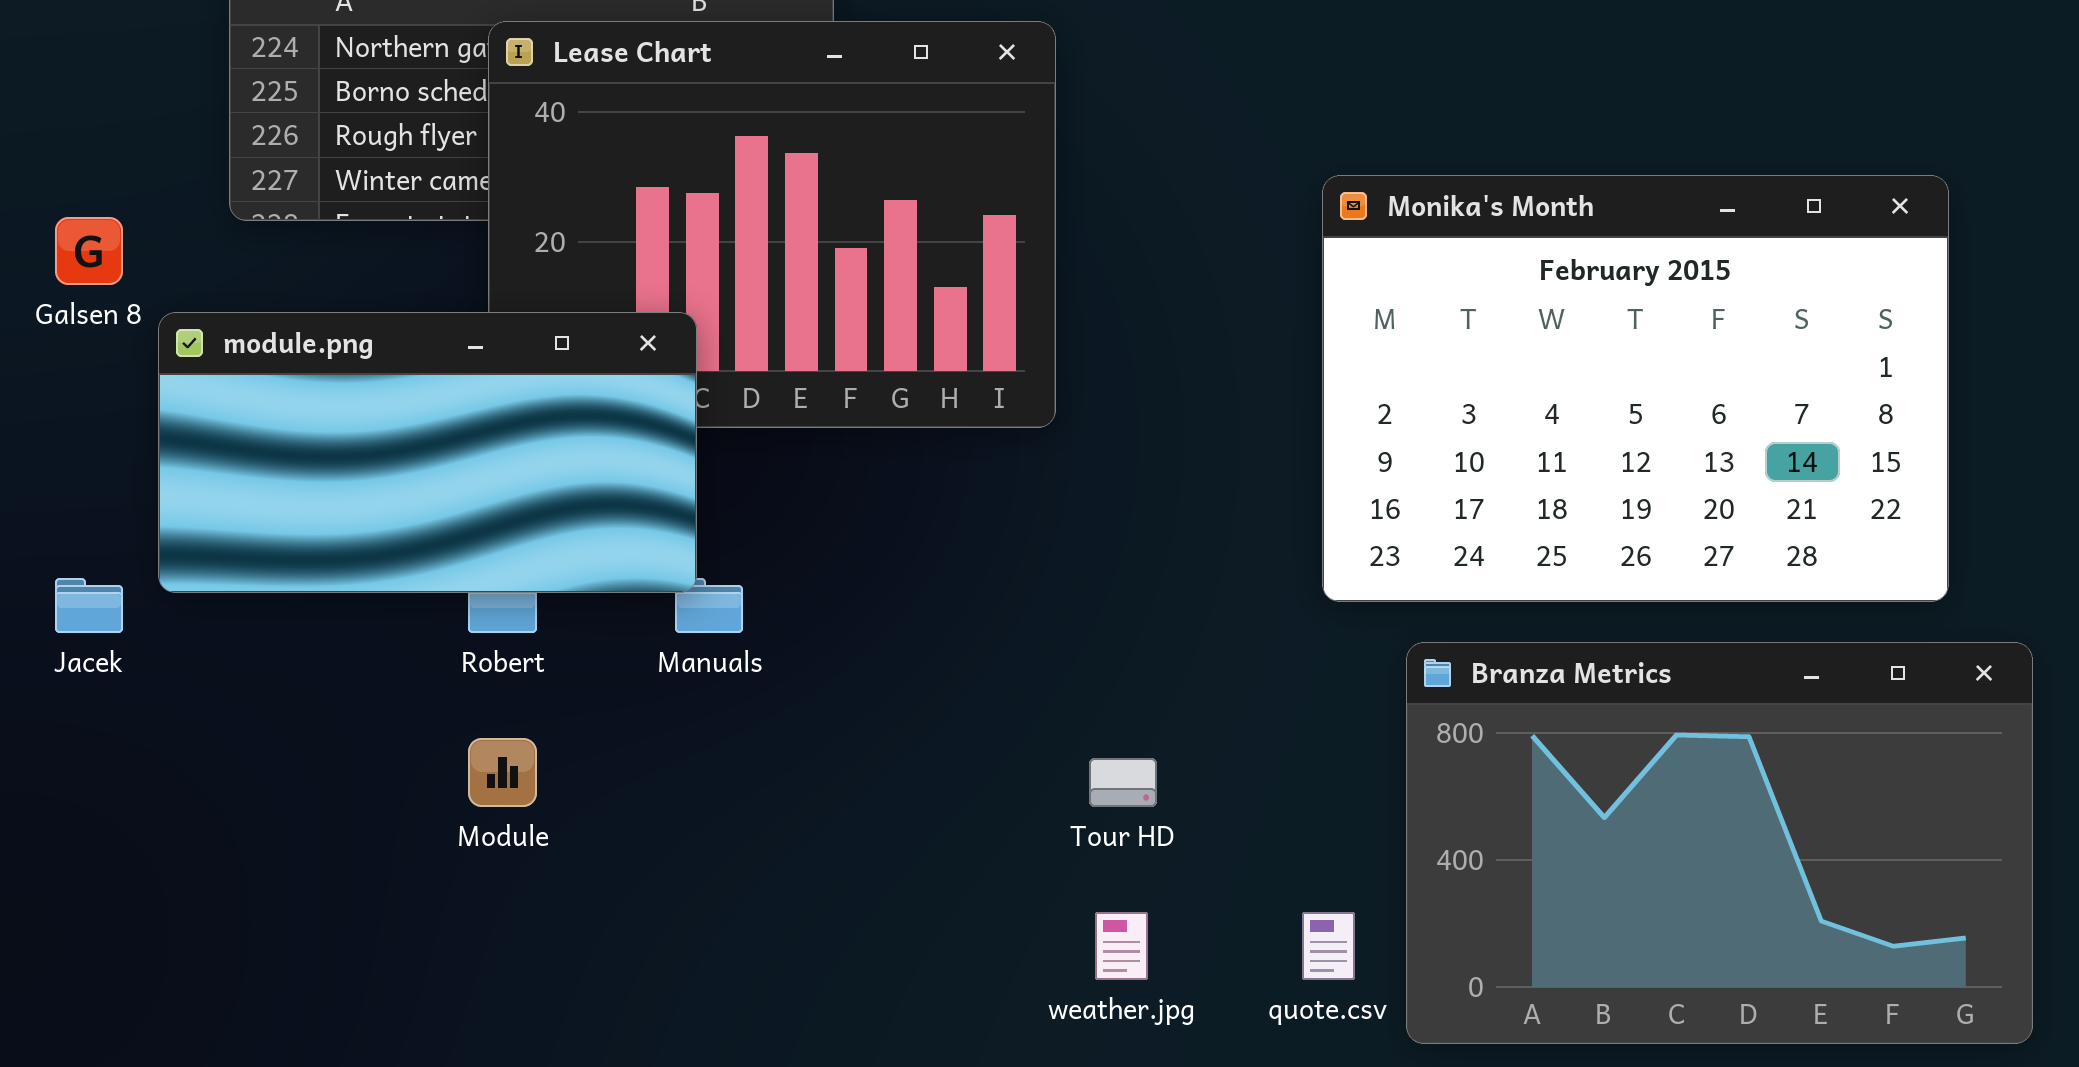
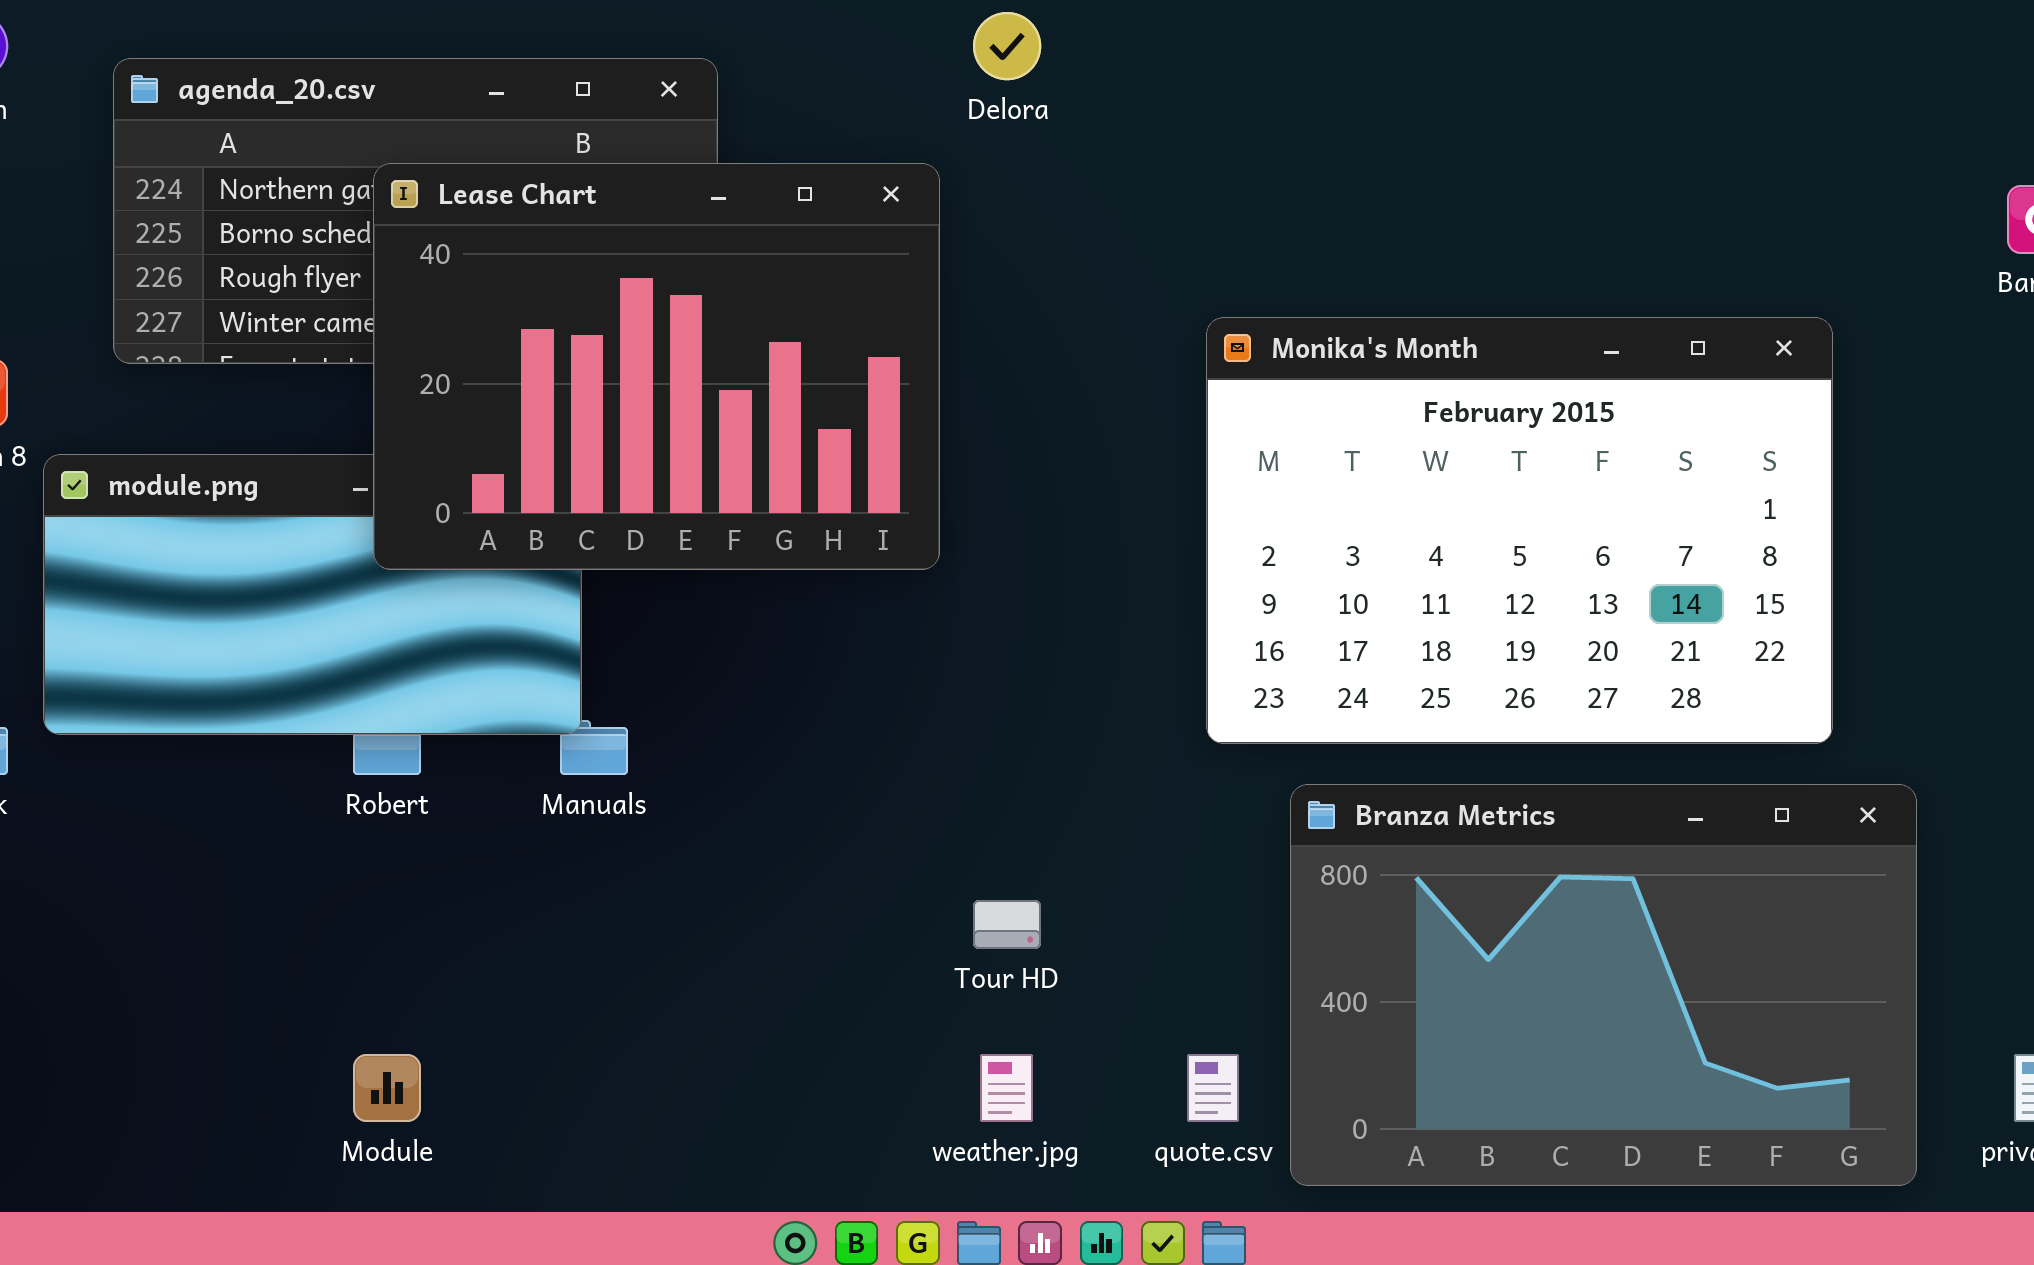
Lease Chart: [488,21,1056,428] -> [373,163,940,570], raised
Module: [468,738,537,807] -> [353,1054,421,1122], moved

